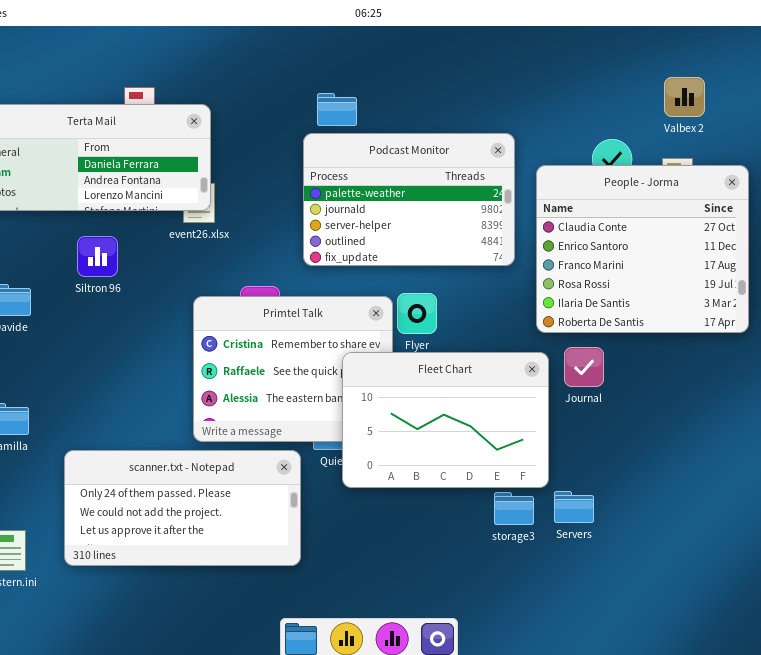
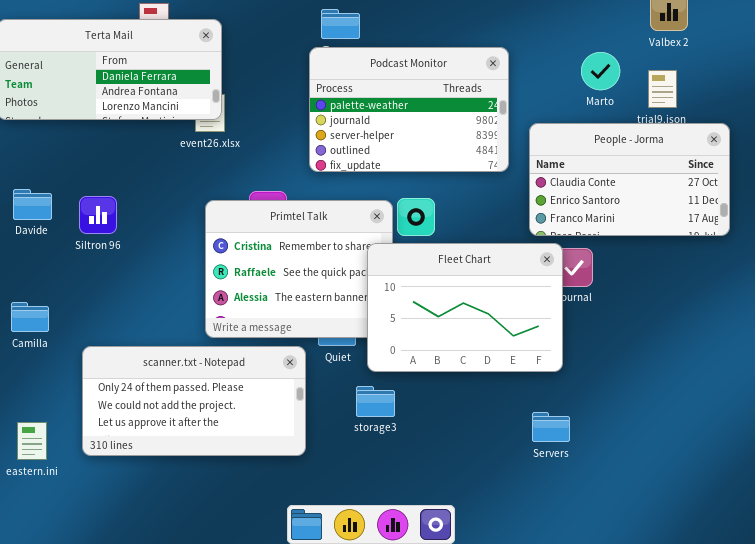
People - Jorma: [536,165,749,333] -> [529,123,730,236], resized
Siltron 96: [77,236,118,277] -> [79,196,117,234], moved
Fleet Chart: [342,352,549,488] -> [367,243,563,372], moved
Servers: [554,491,594,523] -> [532,412,570,442], moved
storage3: [494,492,534,525] -> [356,386,395,417], moved

